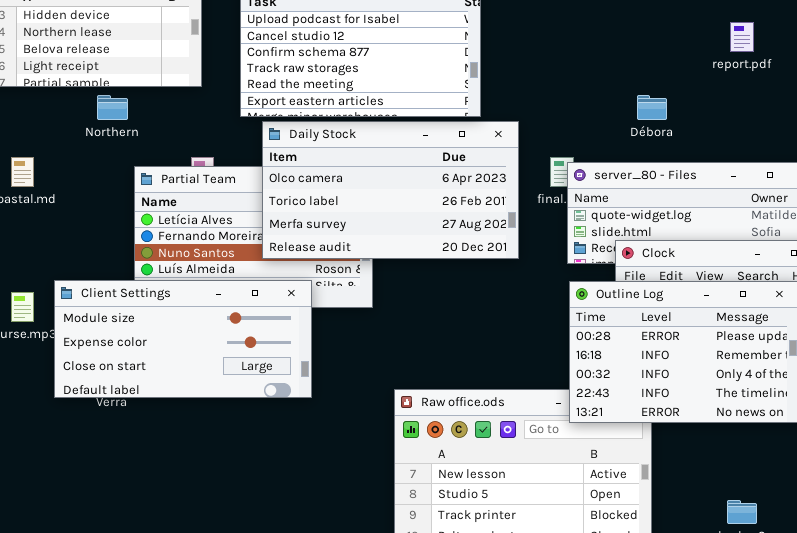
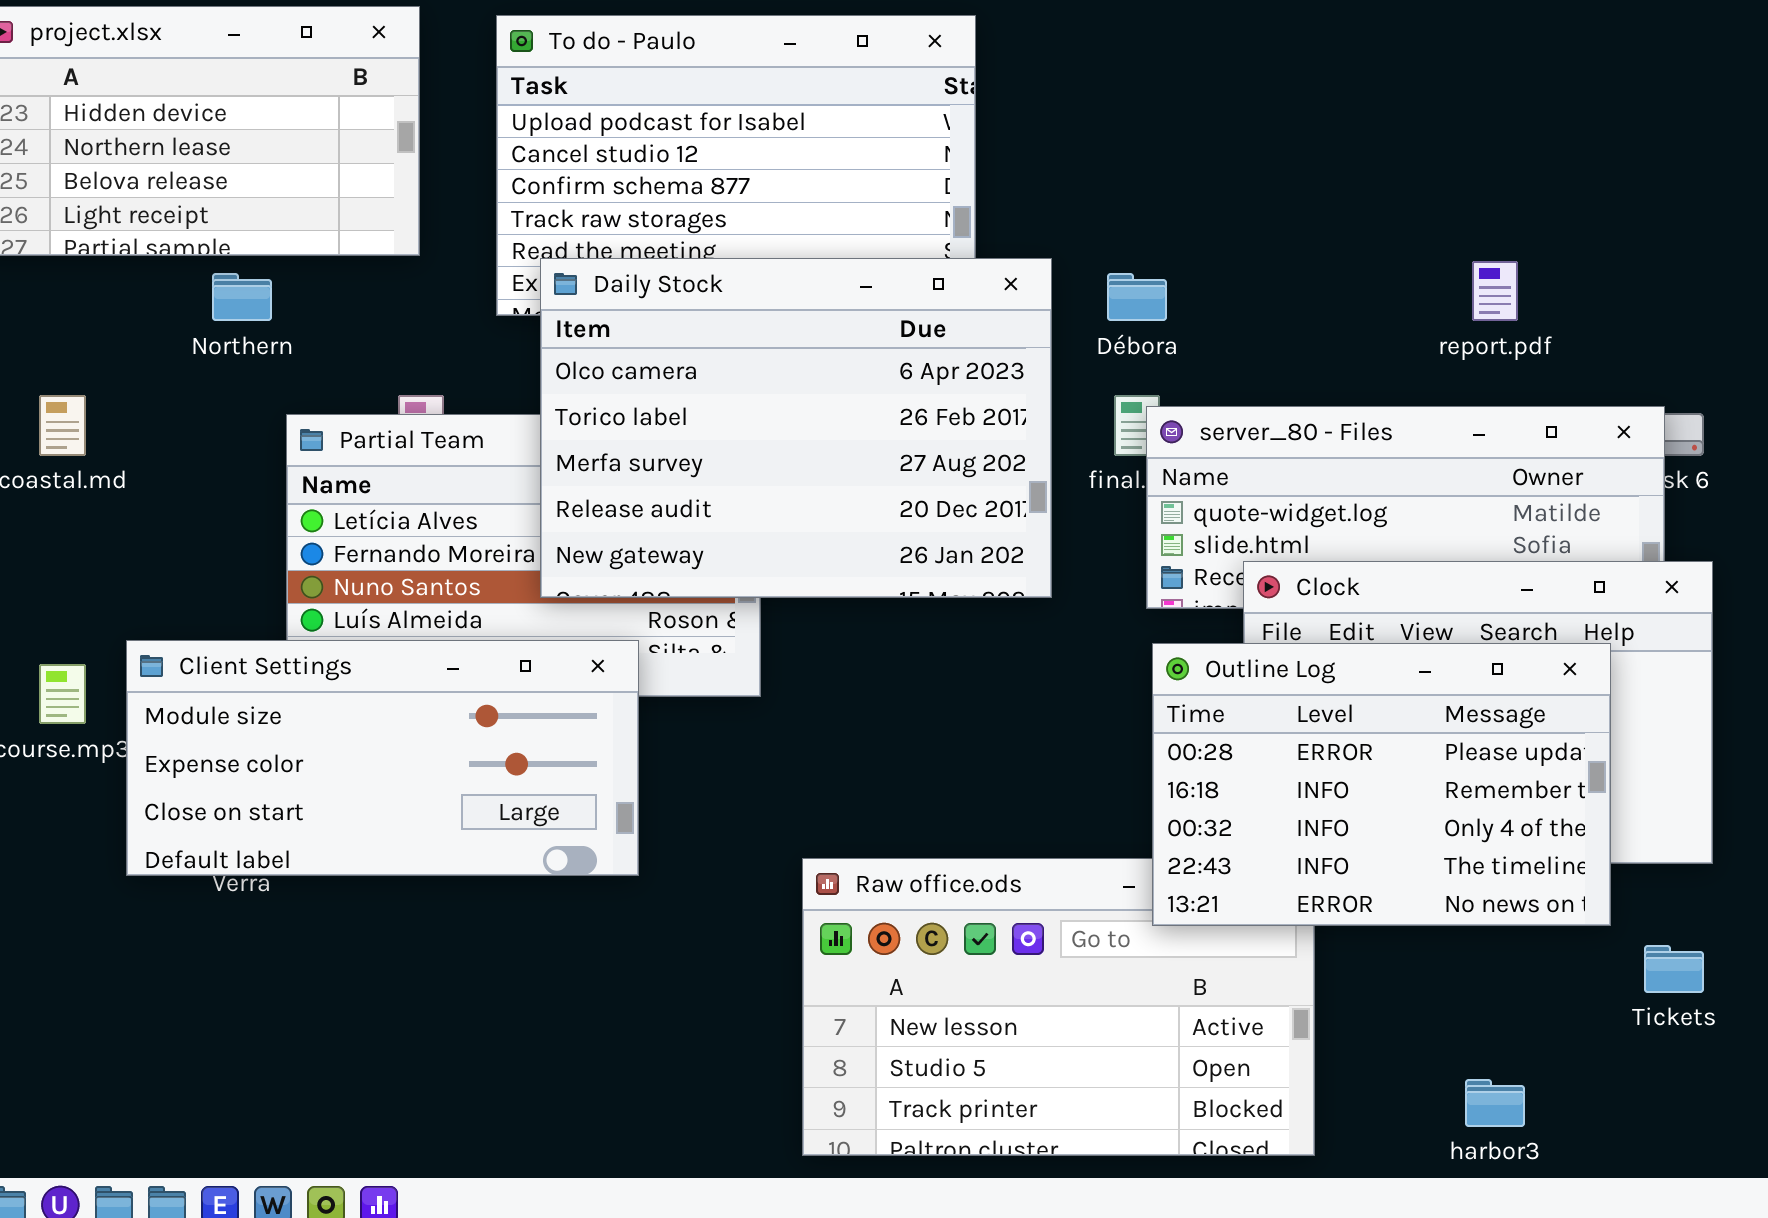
report.pdf: [730,22,754,52] -> [1472,261,1518,321], moved
Débora: [637,95,667,120] -> [1107,273,1167,321], moved
Daily Stock: [262,121,519,259] -> [540,258,1052,598], resized

